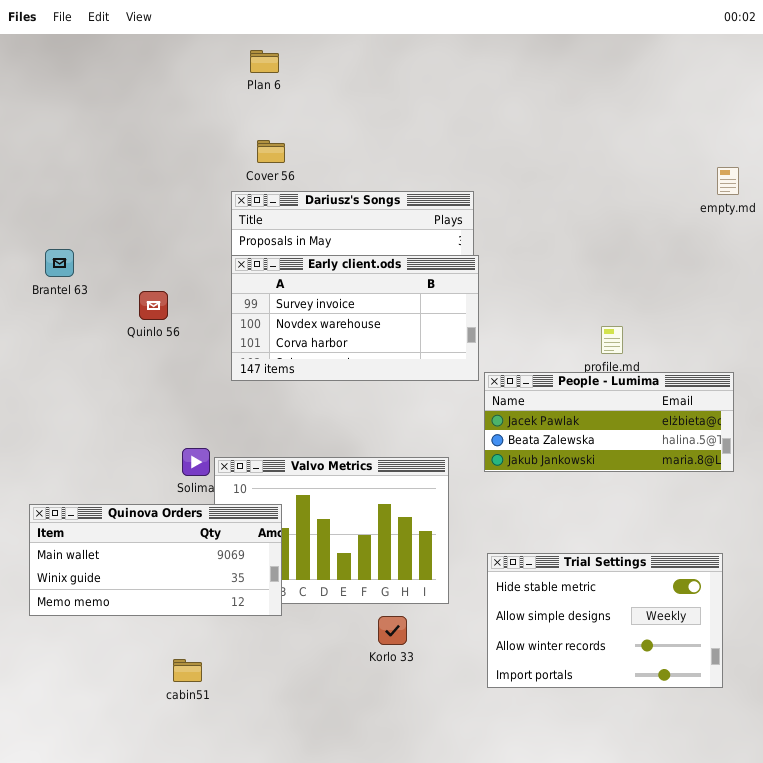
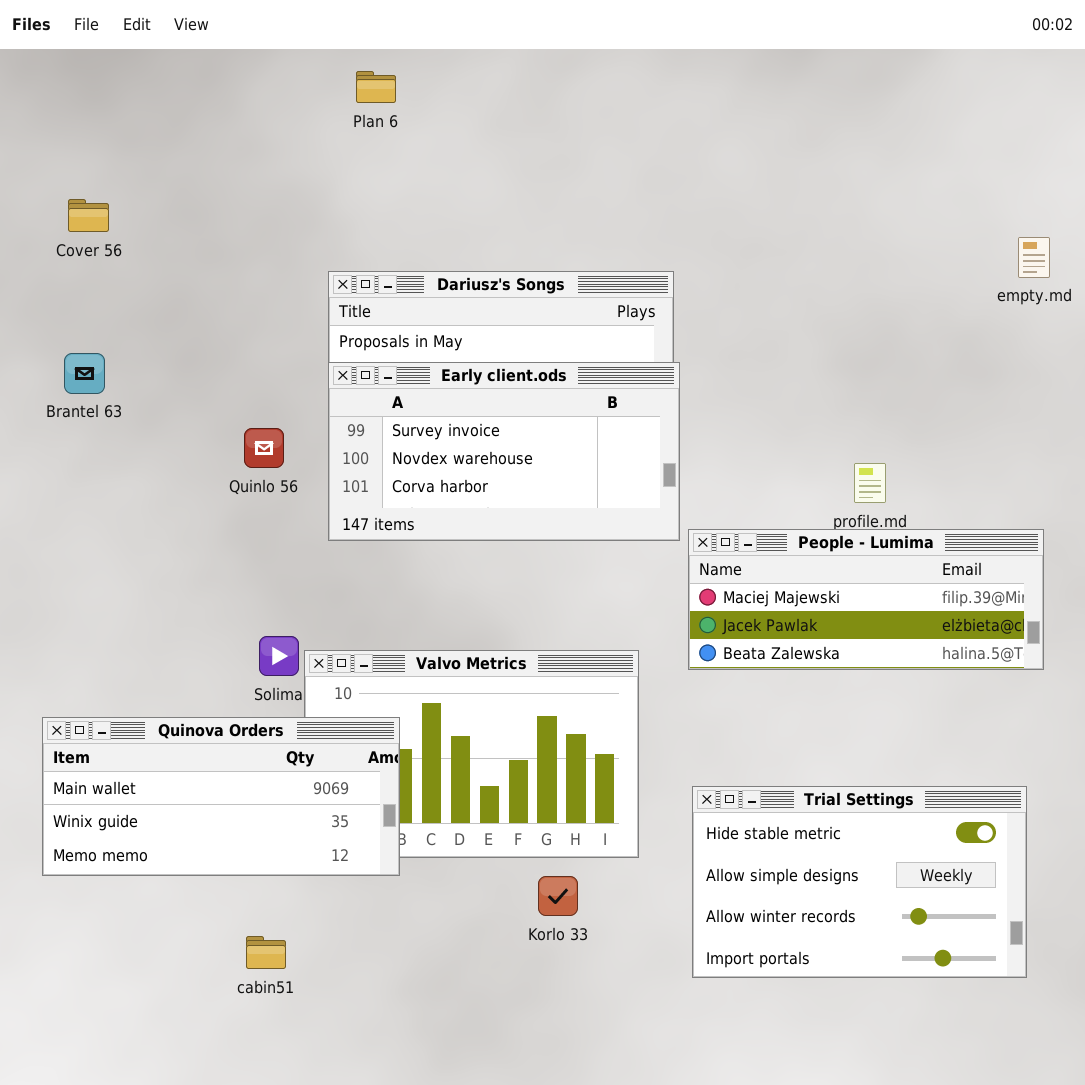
Cover 56: [257,140,285,163] -> [68,199,109,232], moved
Quinlo 56: [139,291,168,320] -> [244,428,284,468], moved
People - Lumima: [484,372,734,472] -> [688,529,1044,670], scrolled up 1 row

